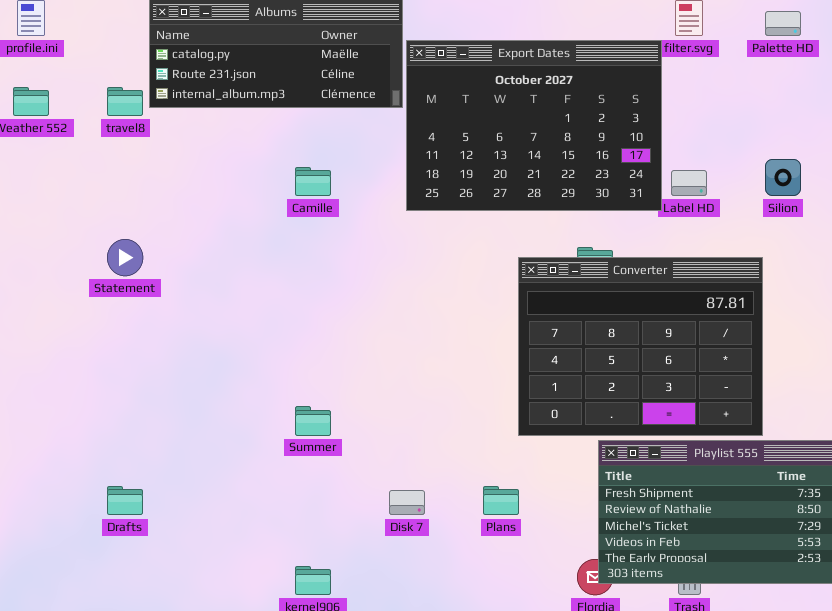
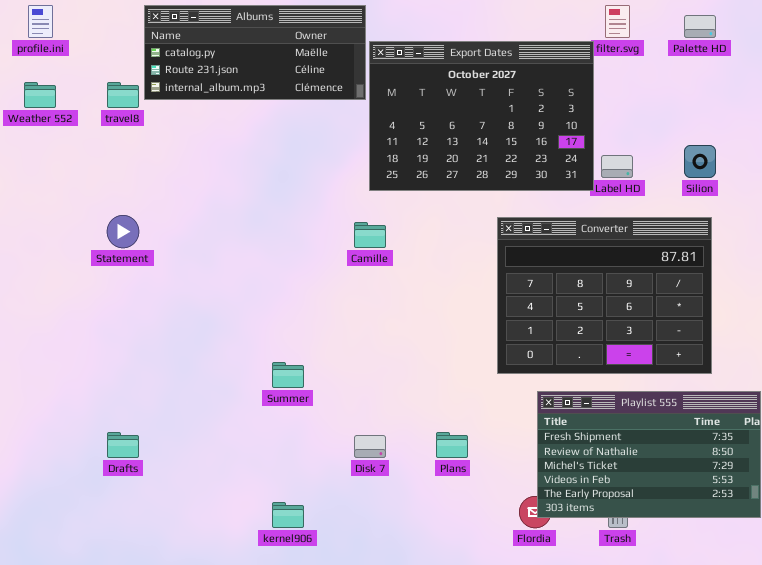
Camille: [295,167,331,196] -> [354,222,386,248], moved
Converter: [518,257,763,436] -> [497,217,712,374], moved

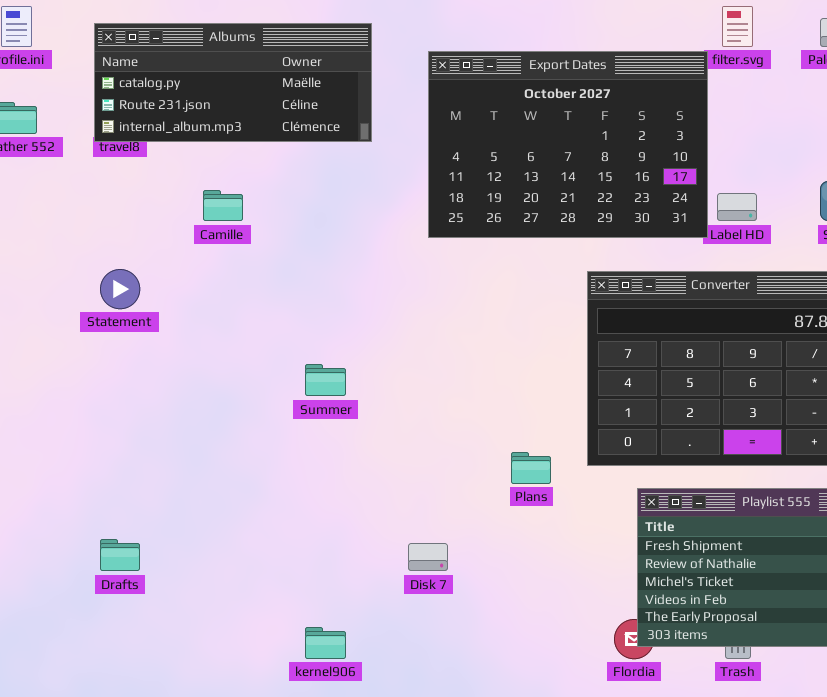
Albums: [144,5,366,100] -> [94,23,372,142], moved
Camille: [354,222,386,248] -> [203,190,243,221], moved
Summer: [272,362,304,388] -> [305,364,346,396], moved
Plans: [436,432,468,458] -> [511,452,551,484], moved

